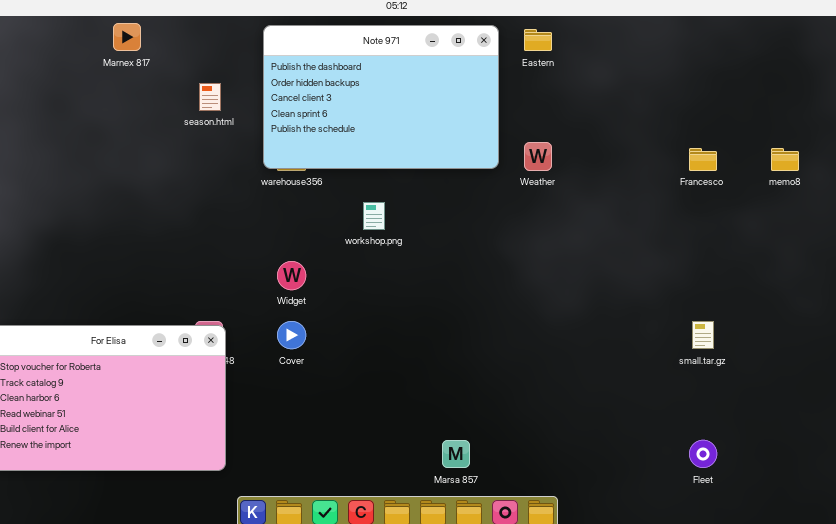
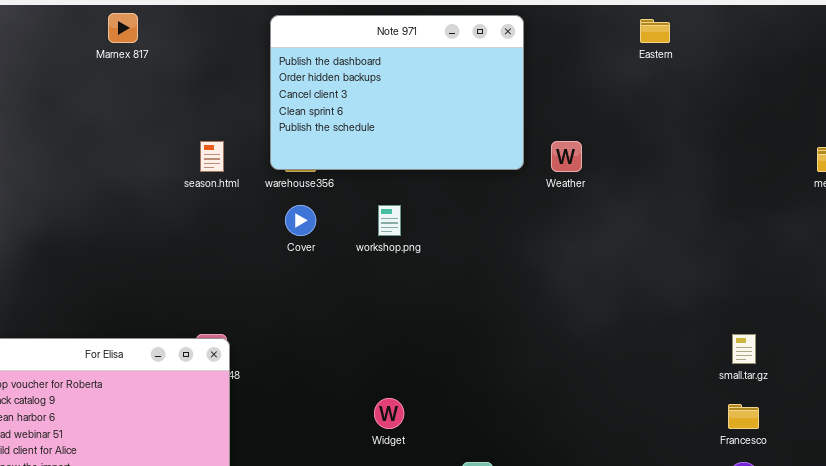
Eastern: [524,29,552,51] -> [640,19,670,43], moved
season.html: [199,83,221,111] -> [200,141,224,172], moved
Francesco: [689,148,717,171] -> [728,404,759,429], moved
Widget: [277,261,306,290] -> [374,398,404,429], moved
Cover: [277,321,306,349] -> [285,205,316,236], moved

